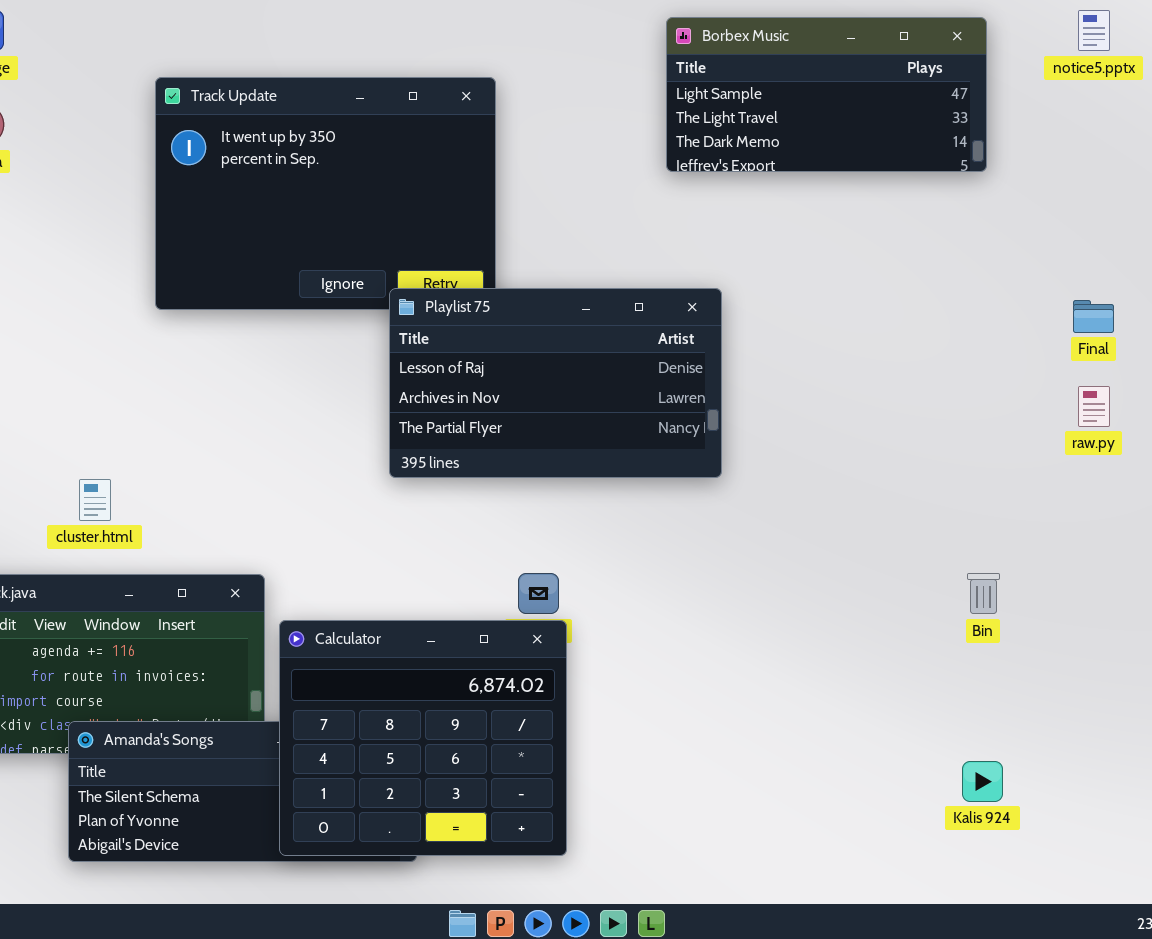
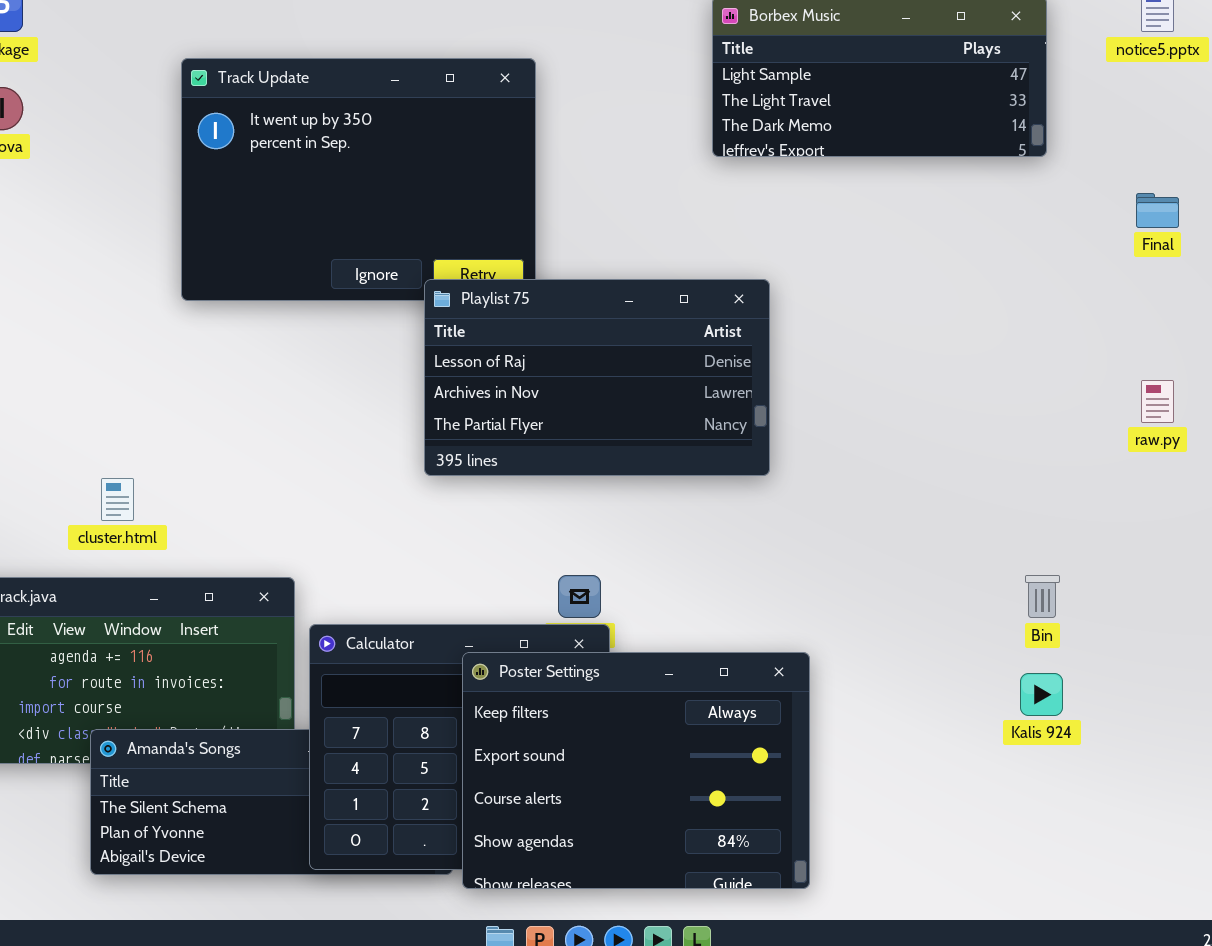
Final: [1073,300,1114,333] -> [1136,193,1179,228], moved
Poster Settings: none -> [462,652,810,889], opened
Kalis 924: [962,761,1003,802] -> [1020,673,1063,716], moved

